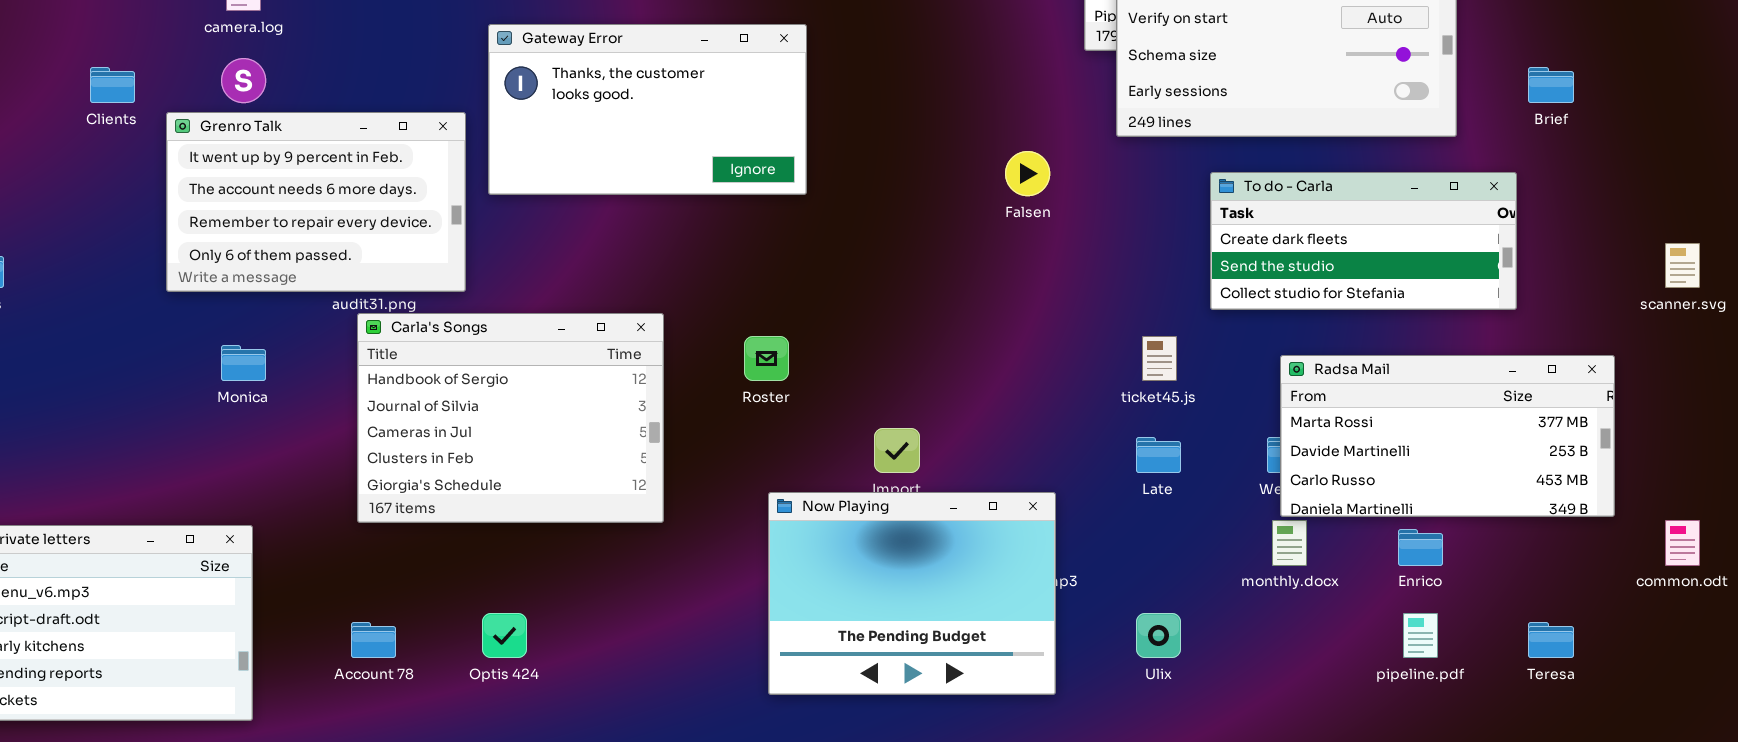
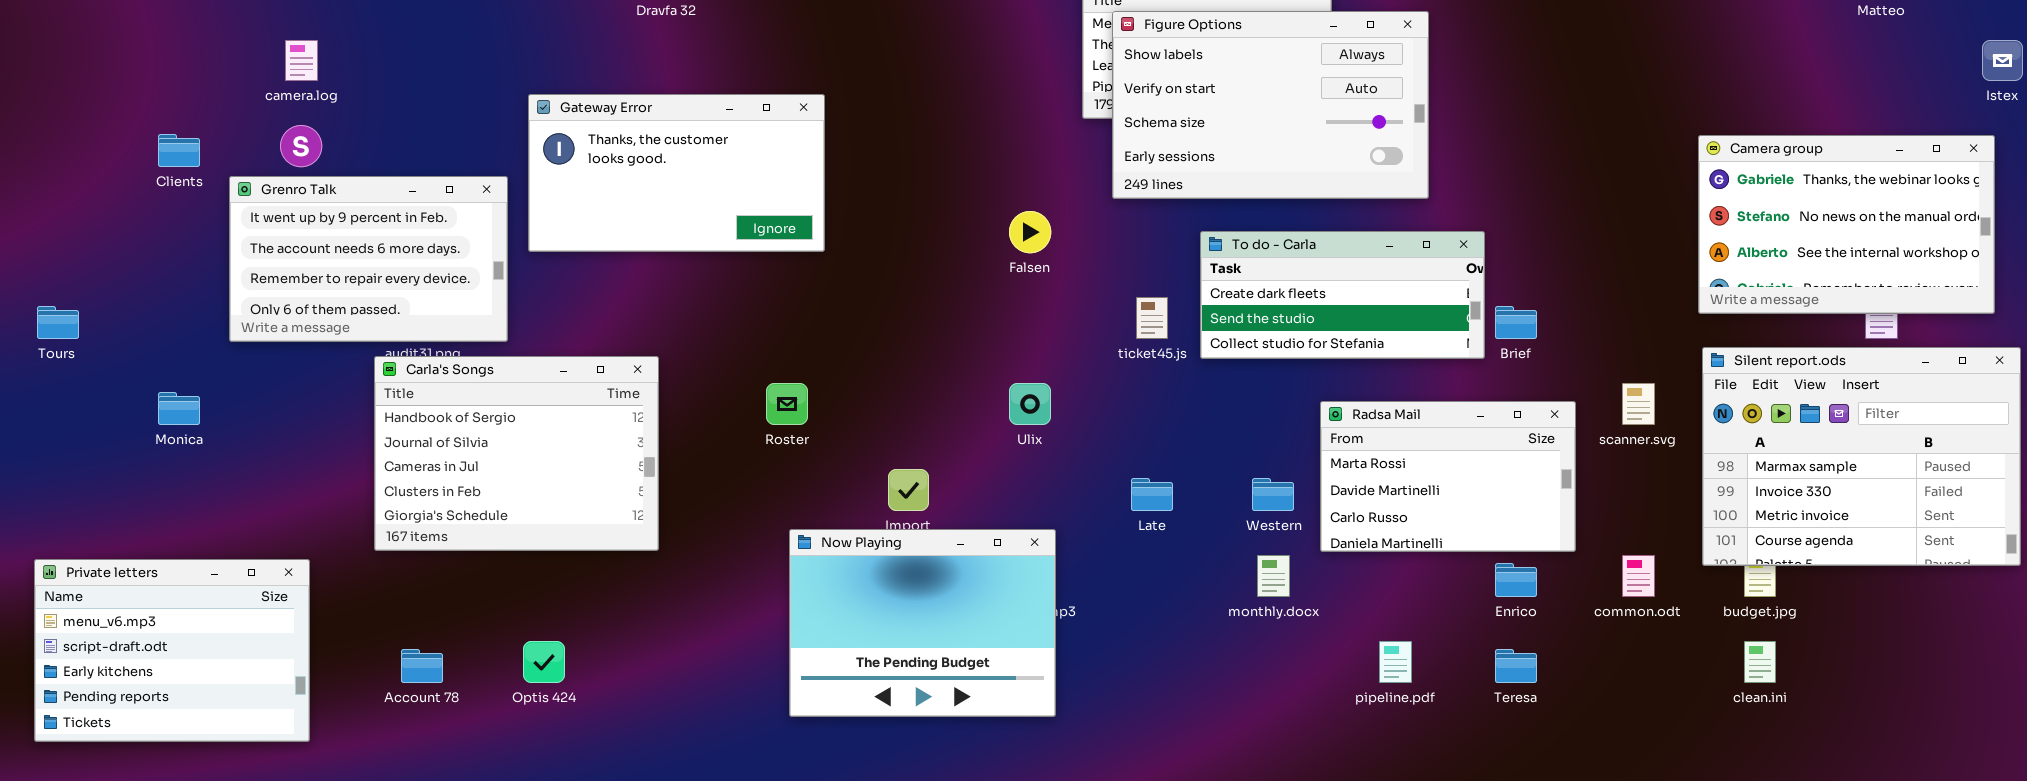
Brief: [1528,67,1574,103] -> [1495,306,1537,339], moved
scanner.svg: [1665,243,1700,288] -> [1622,383,1655,425], moved
Carla's Songs: [357,313,664,523] -> [374,356,659,551], moved
ticket45.js: [1142,336,1177,381] -> [1136,297,1168,339], moved
Monica: [221,345,266,381] -> [158,392,200,425], moved
Radsa Mail: [1280,355,1615,517] -> [1320,401,1576,552], resized
Enrico: [1398,529,1443,566] -> [1495,563,1537,597], moved
Ulix: [1136,613,1181,658] -> [1009,383,1051,425], moved

